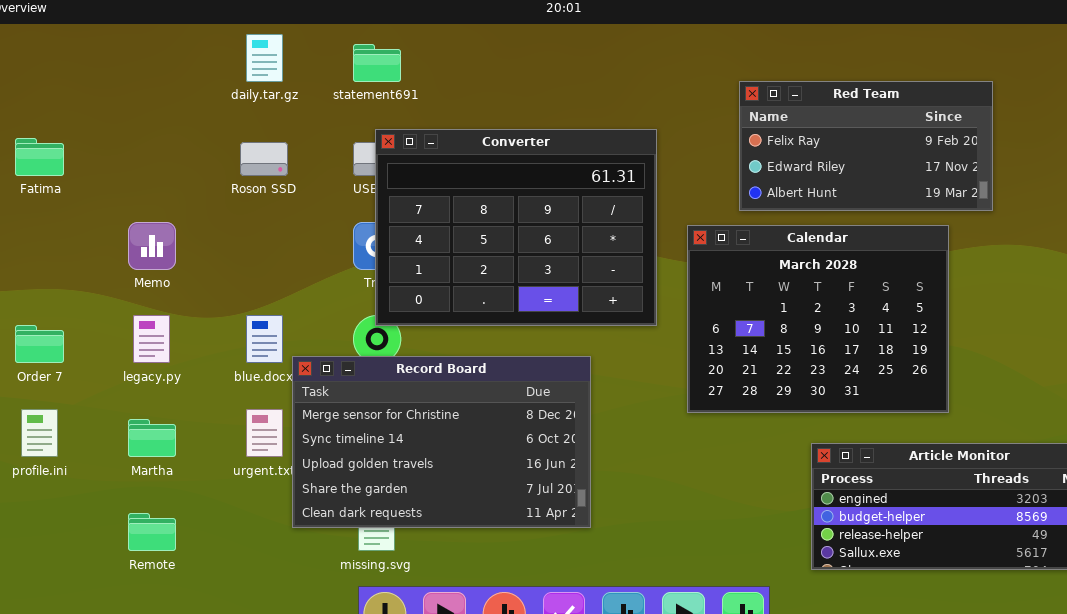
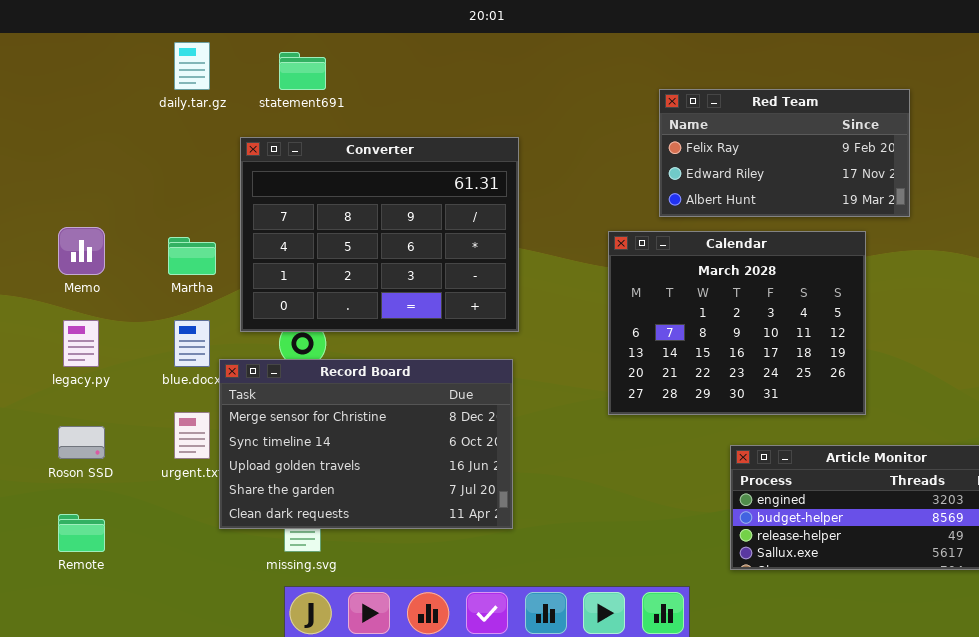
Converter: [375,129,657,326] -> [240,137,519,332], moved
Roson SSD: [240,142,288,176] -> [58,426,105,459], moved
Martha: [128,419,176,457] -> [168,237,216,275], moved

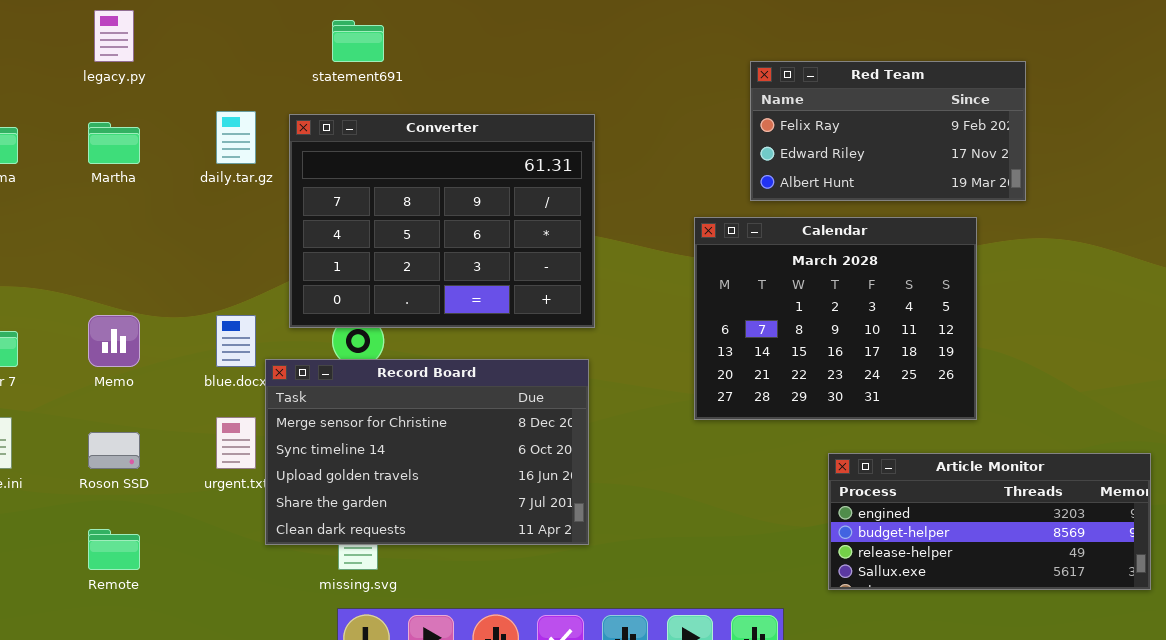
daily.tar.gz: [174,42,210,90] -> [216,111,256,164], moved
Memo: [58,227,105,275] -> [88,315,140,367], moved
Martha: [168,237,216,275] -> [88,122,140,164], moved
legacy.py: [63,320,99,367] -> [94,10,134,62], moved

